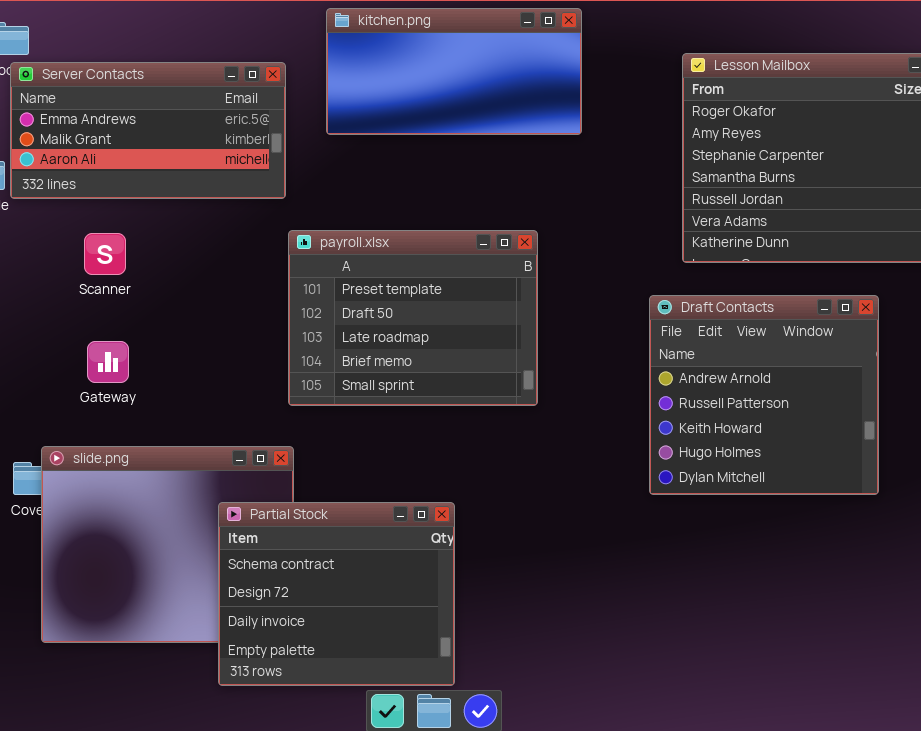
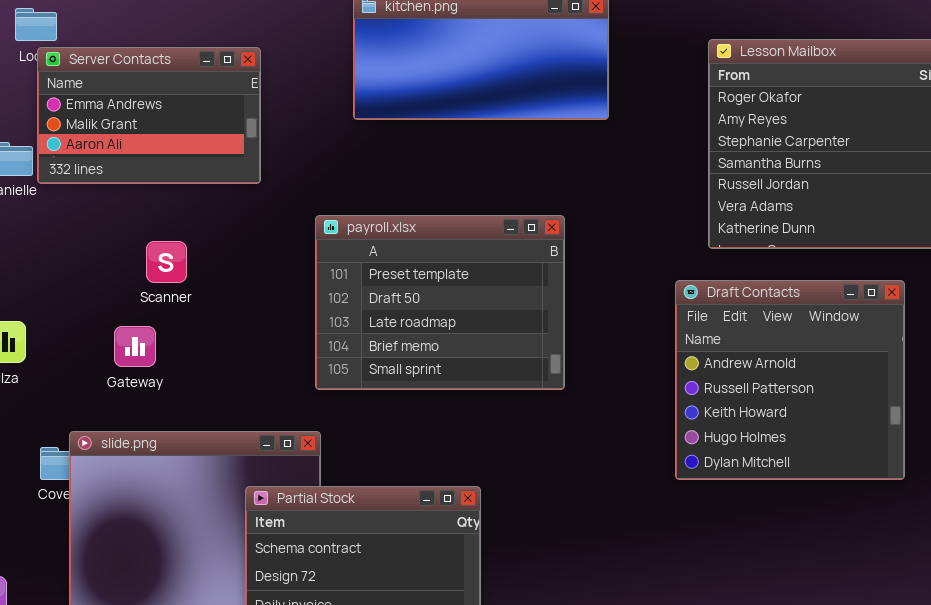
Server Contacts: [10,62,286,199] -> [37,47,261,184], resized
Scanner: [84,233,126,275] -> [146,241,187,283], moved

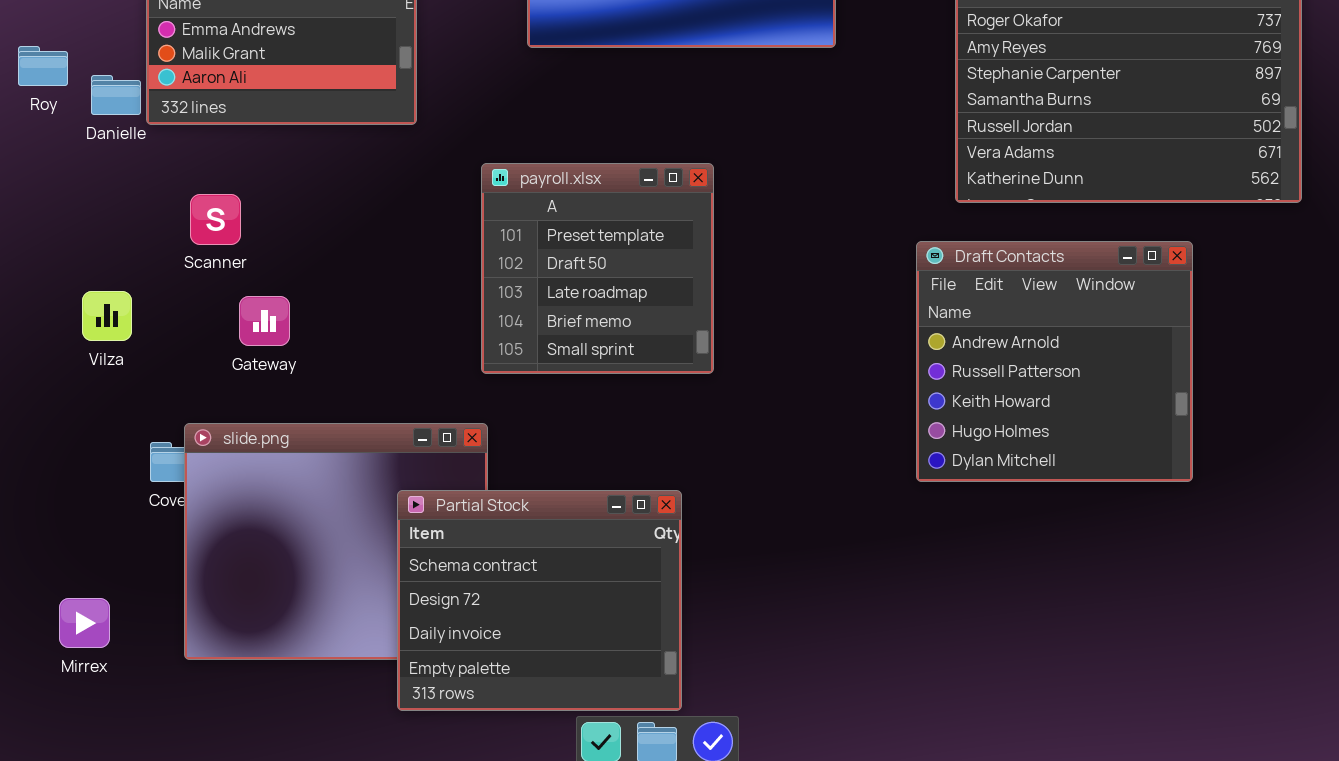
payroll.xlsx: [315,215,565,390] -> [481,163,714,374], resized
Scanner: [146,241,187,283] -> [190,194,241,245], moved

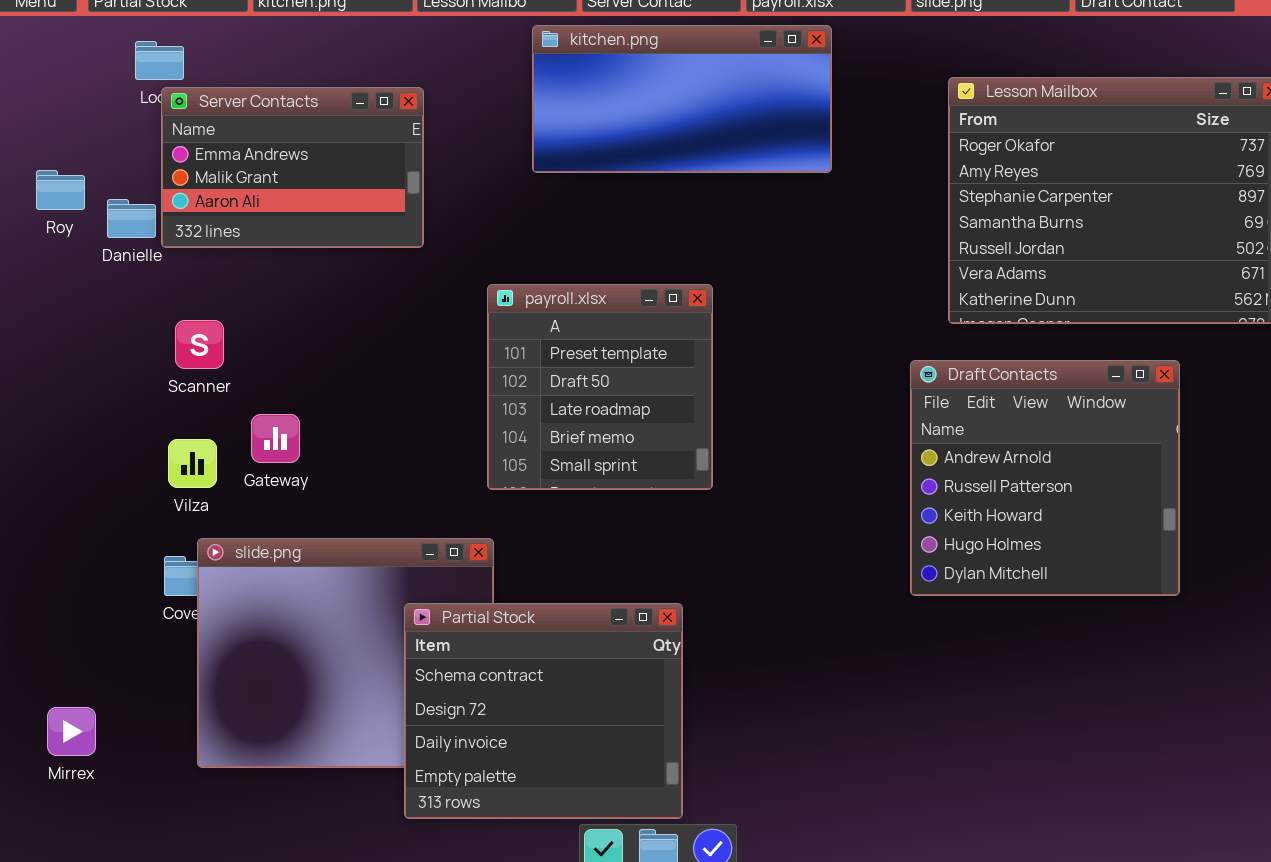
Scanner: [190,194,241,245] -> [175,320,224,369], moved
Vilza: [82,291,132,341] -> [168,439,217,488], moved
Mirrex: [59,598,110,648] -> [47,707,96,756], moved

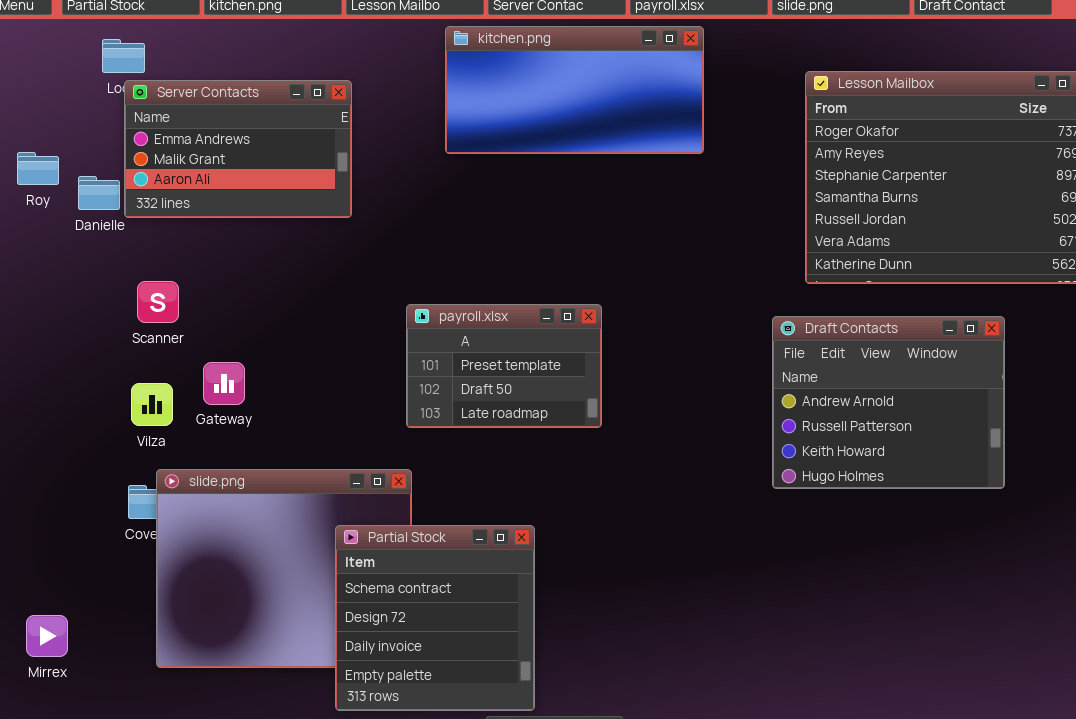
payroll.xlsx: [487,284,713,490] -> [406,304,602,428], resized
Draft Contacts: [910,360,1180,596] -> [772,316,1005,489], resized
Partial Stock: [404,603,683,819] -> [335,525,535,711], resized

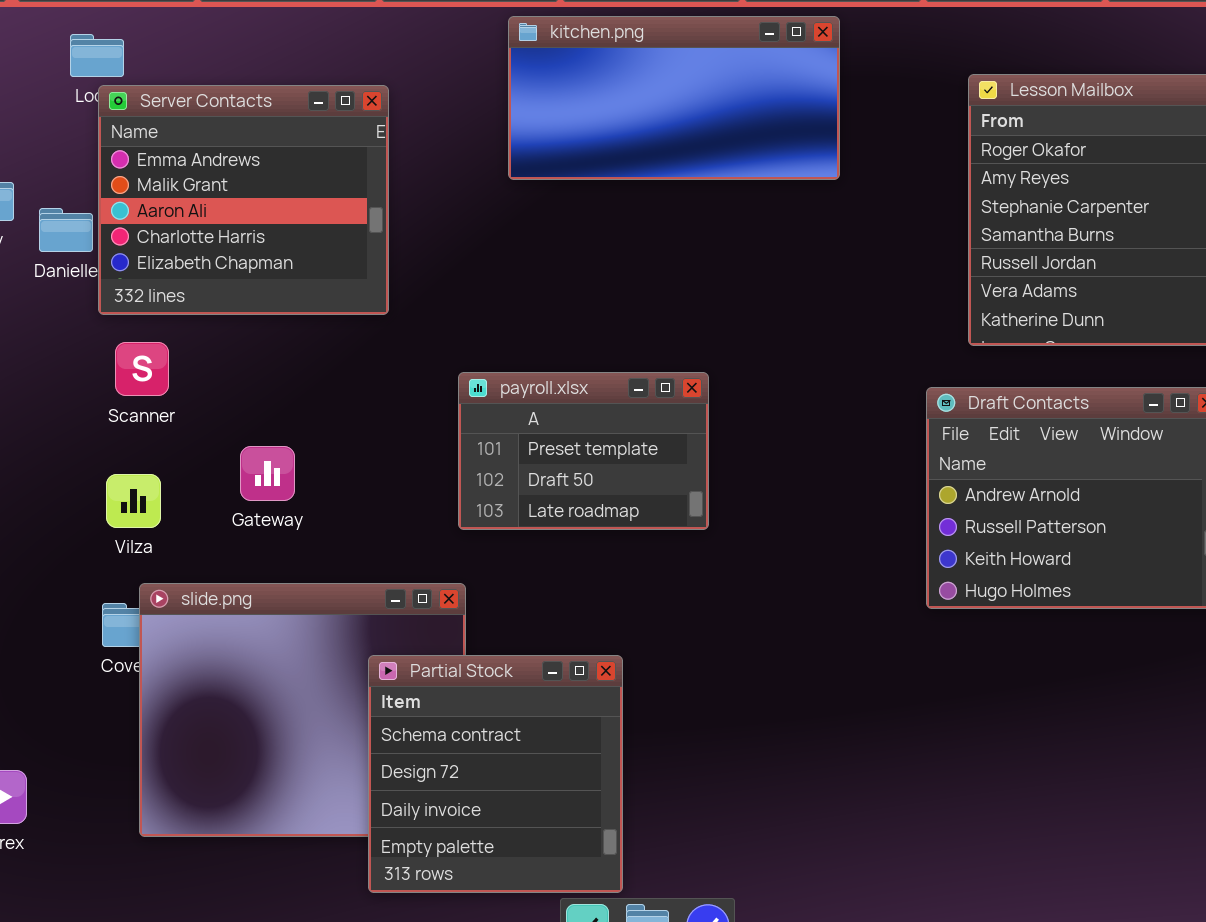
Server Contacts: [124,80,352,218] -> [98,85,389,315], resized
Gateway: [203,362,245,405] -> [240,446,295,501], moved

